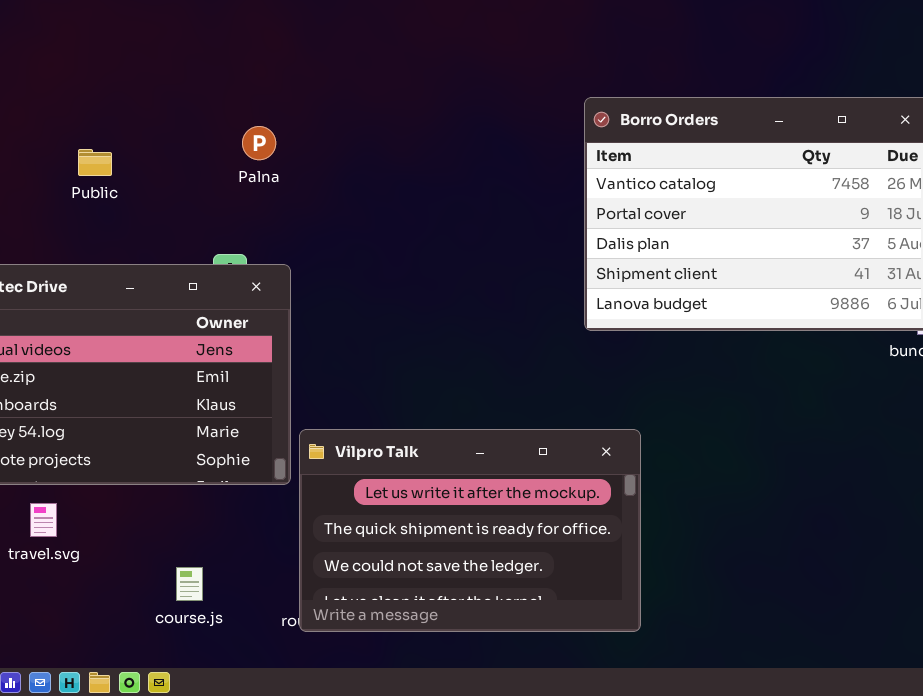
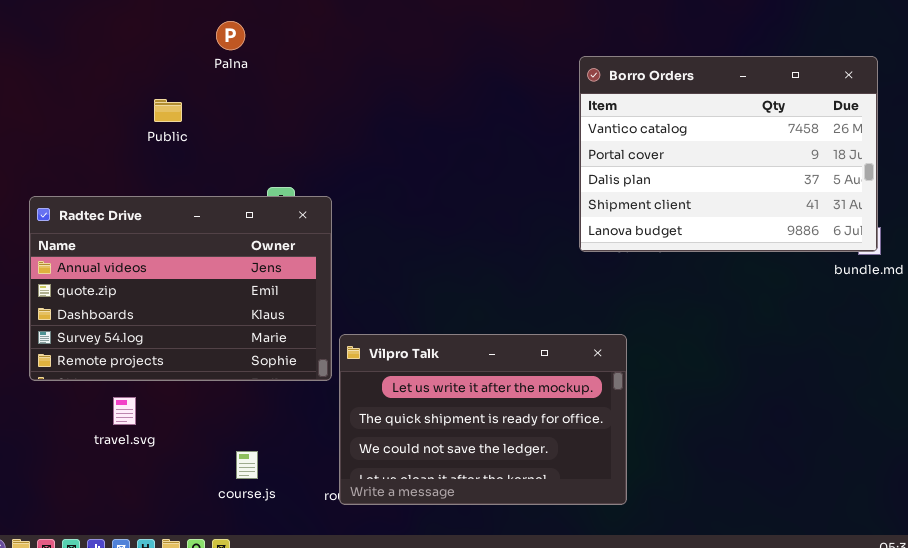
Palna: [242,126,276,160] -> [216,21,245,50], moved

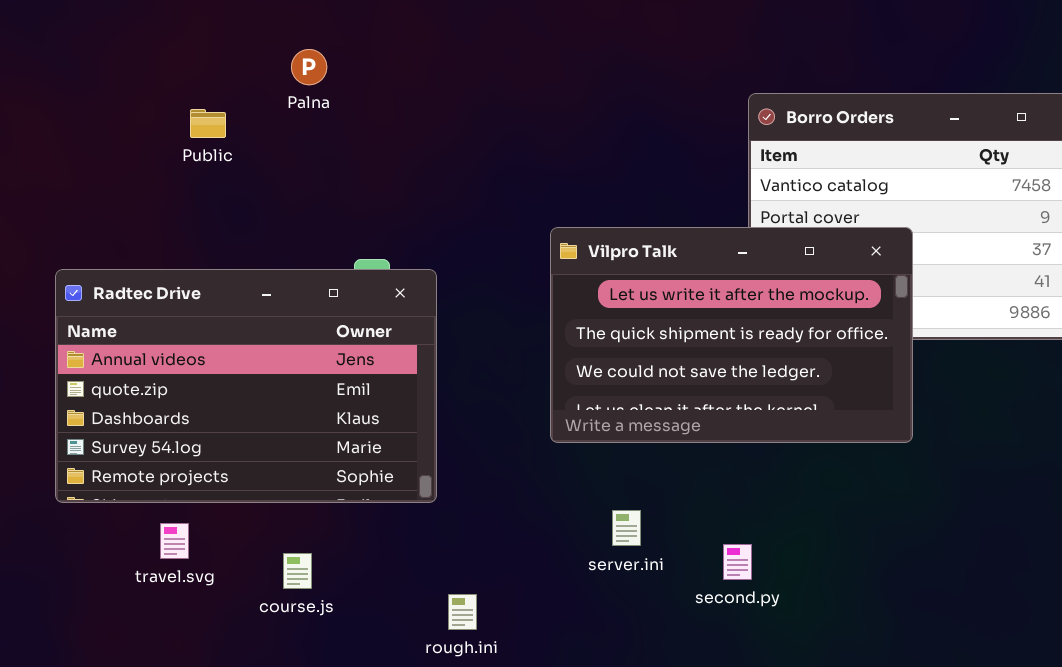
Public: [154,99,182,122] -> [190,109,226,138], moved
Vilpro Talk: [339,334,627,505] -> [550,227,913,443], moved
course.js: [236,451,258,479] -> [283,553,312,589], moved

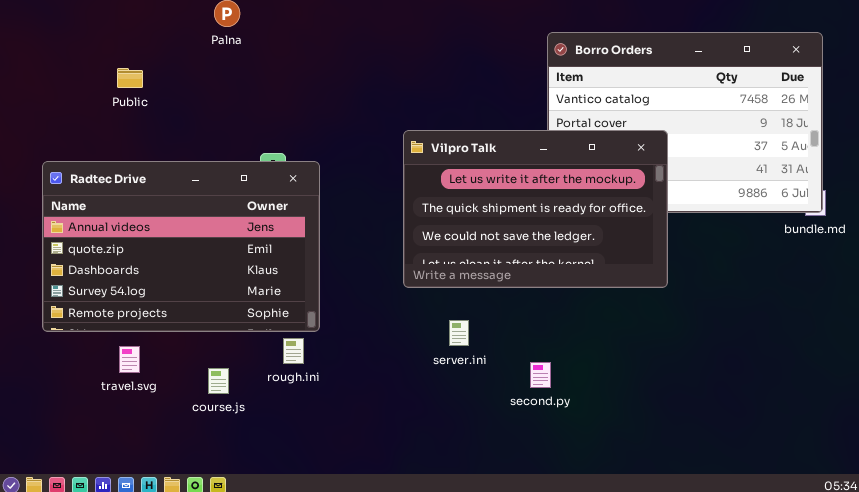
Public: [190,109,226,138] -> [117,68,143,88], moved
server.ini: [612,510,641,546] -> [449,320,469,346], moved
rough.ini: [448,594,477,630] -> [283,338,304,364], moved

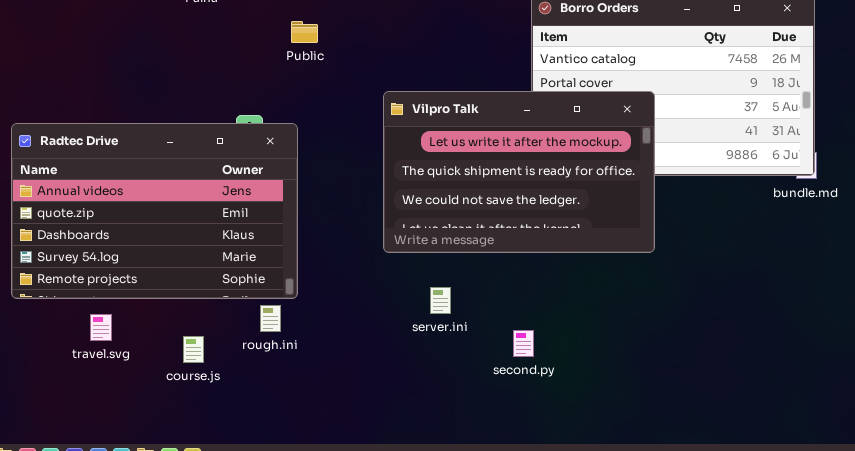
Public: [117,68,143,88] -> [291,21,318,43], moved

